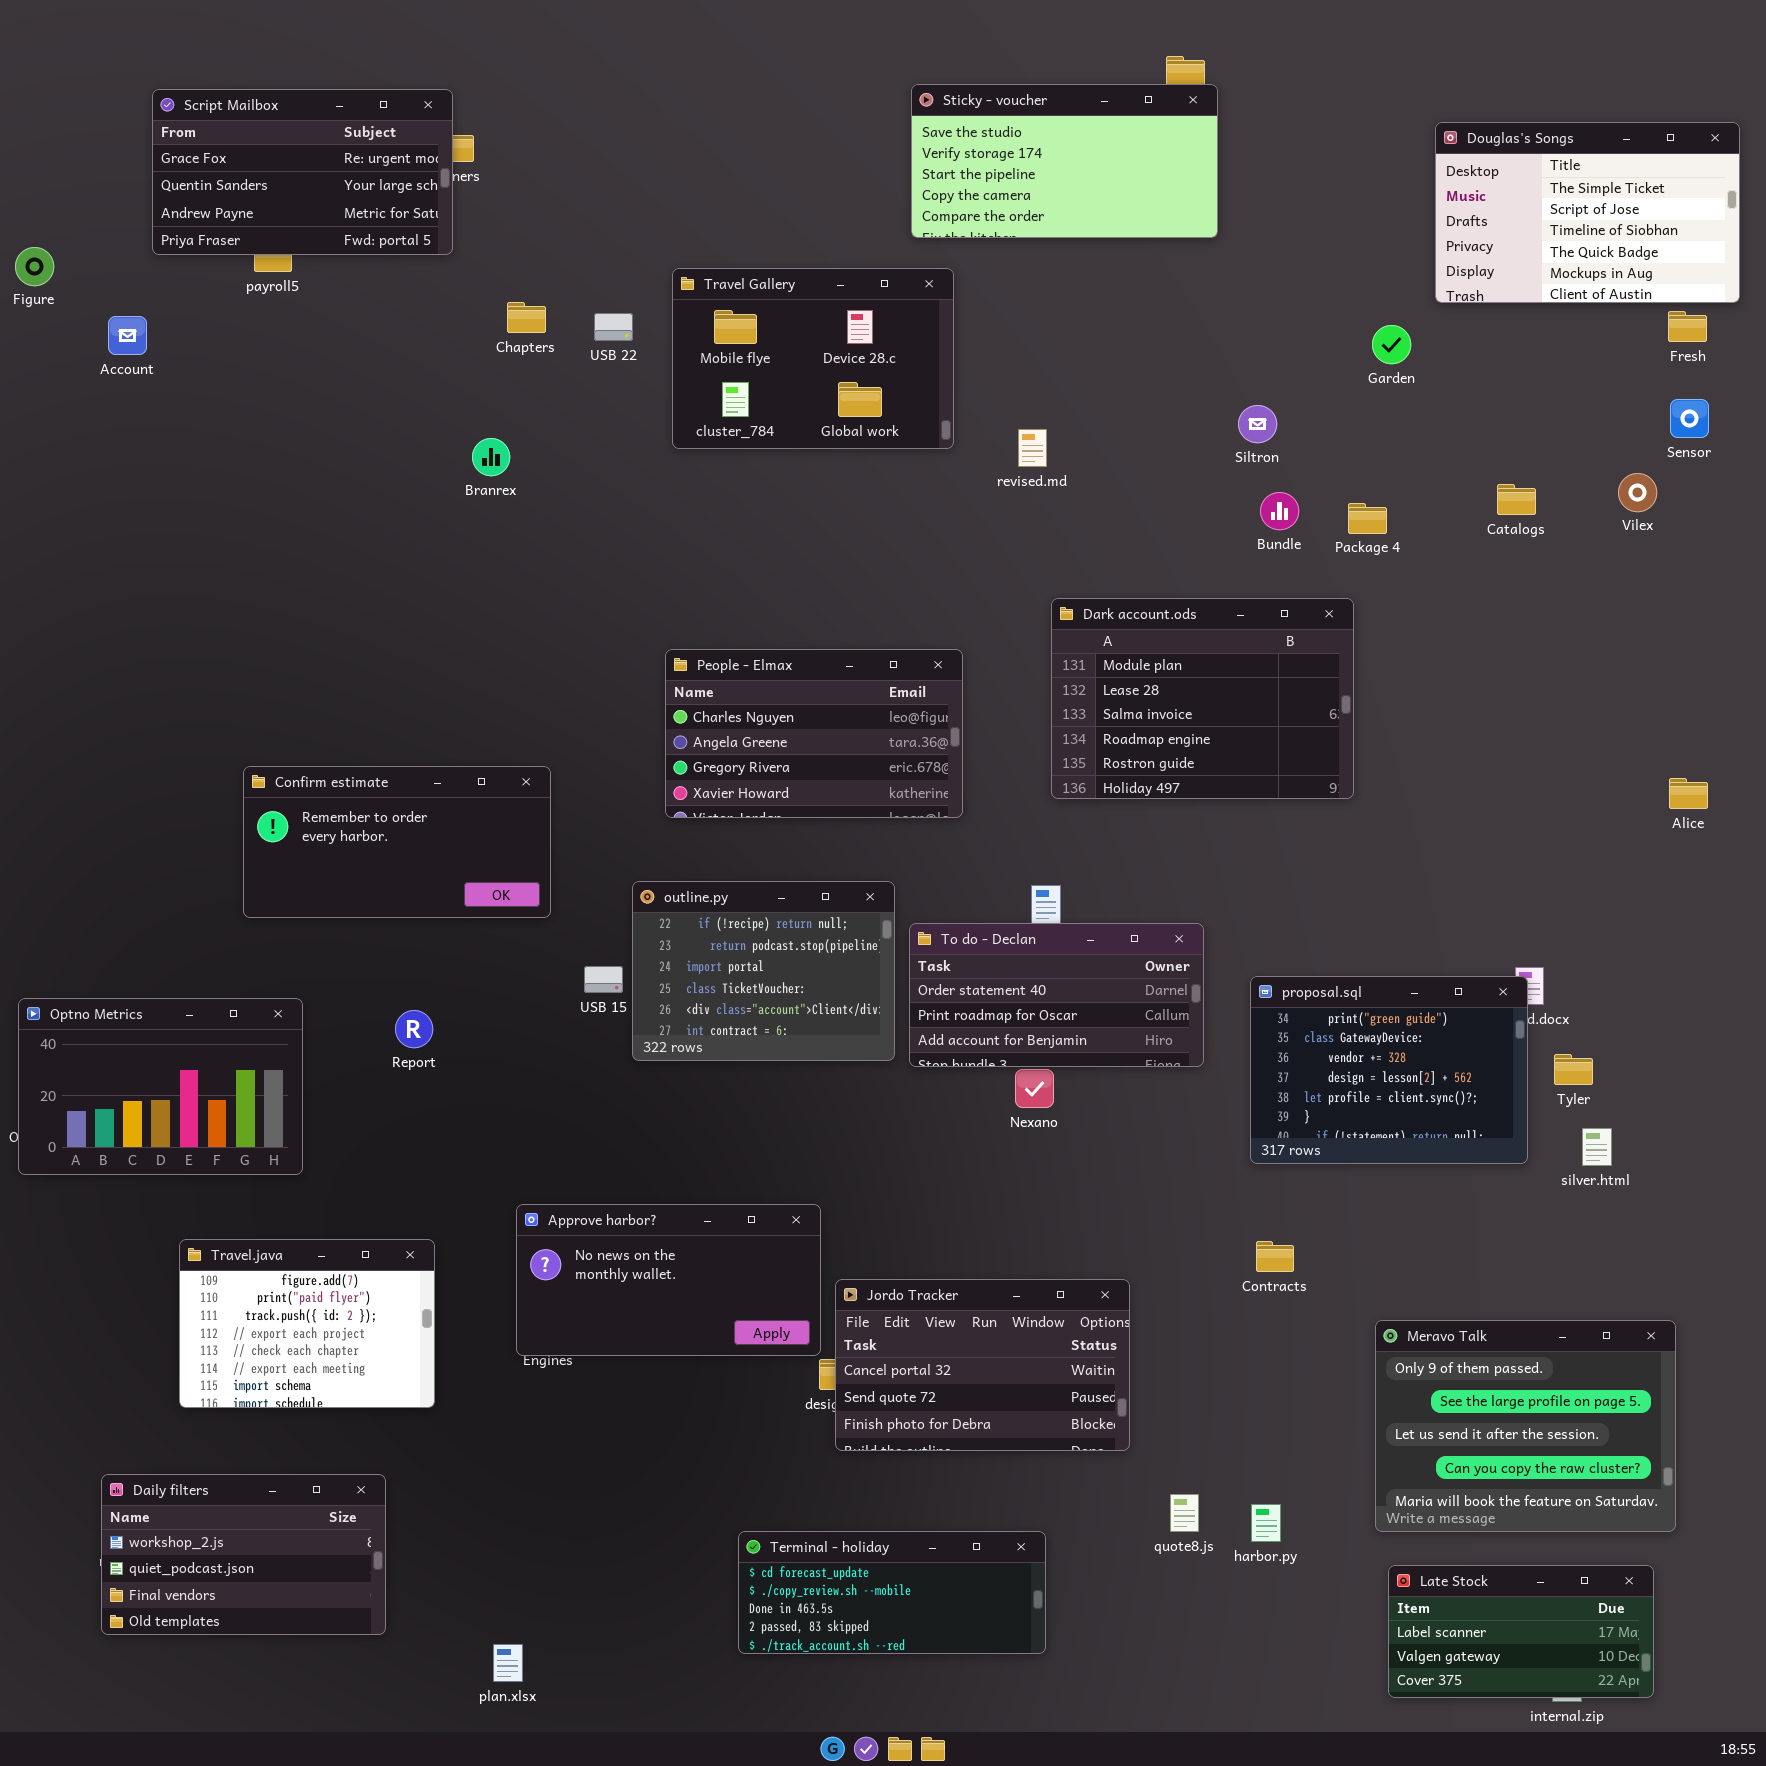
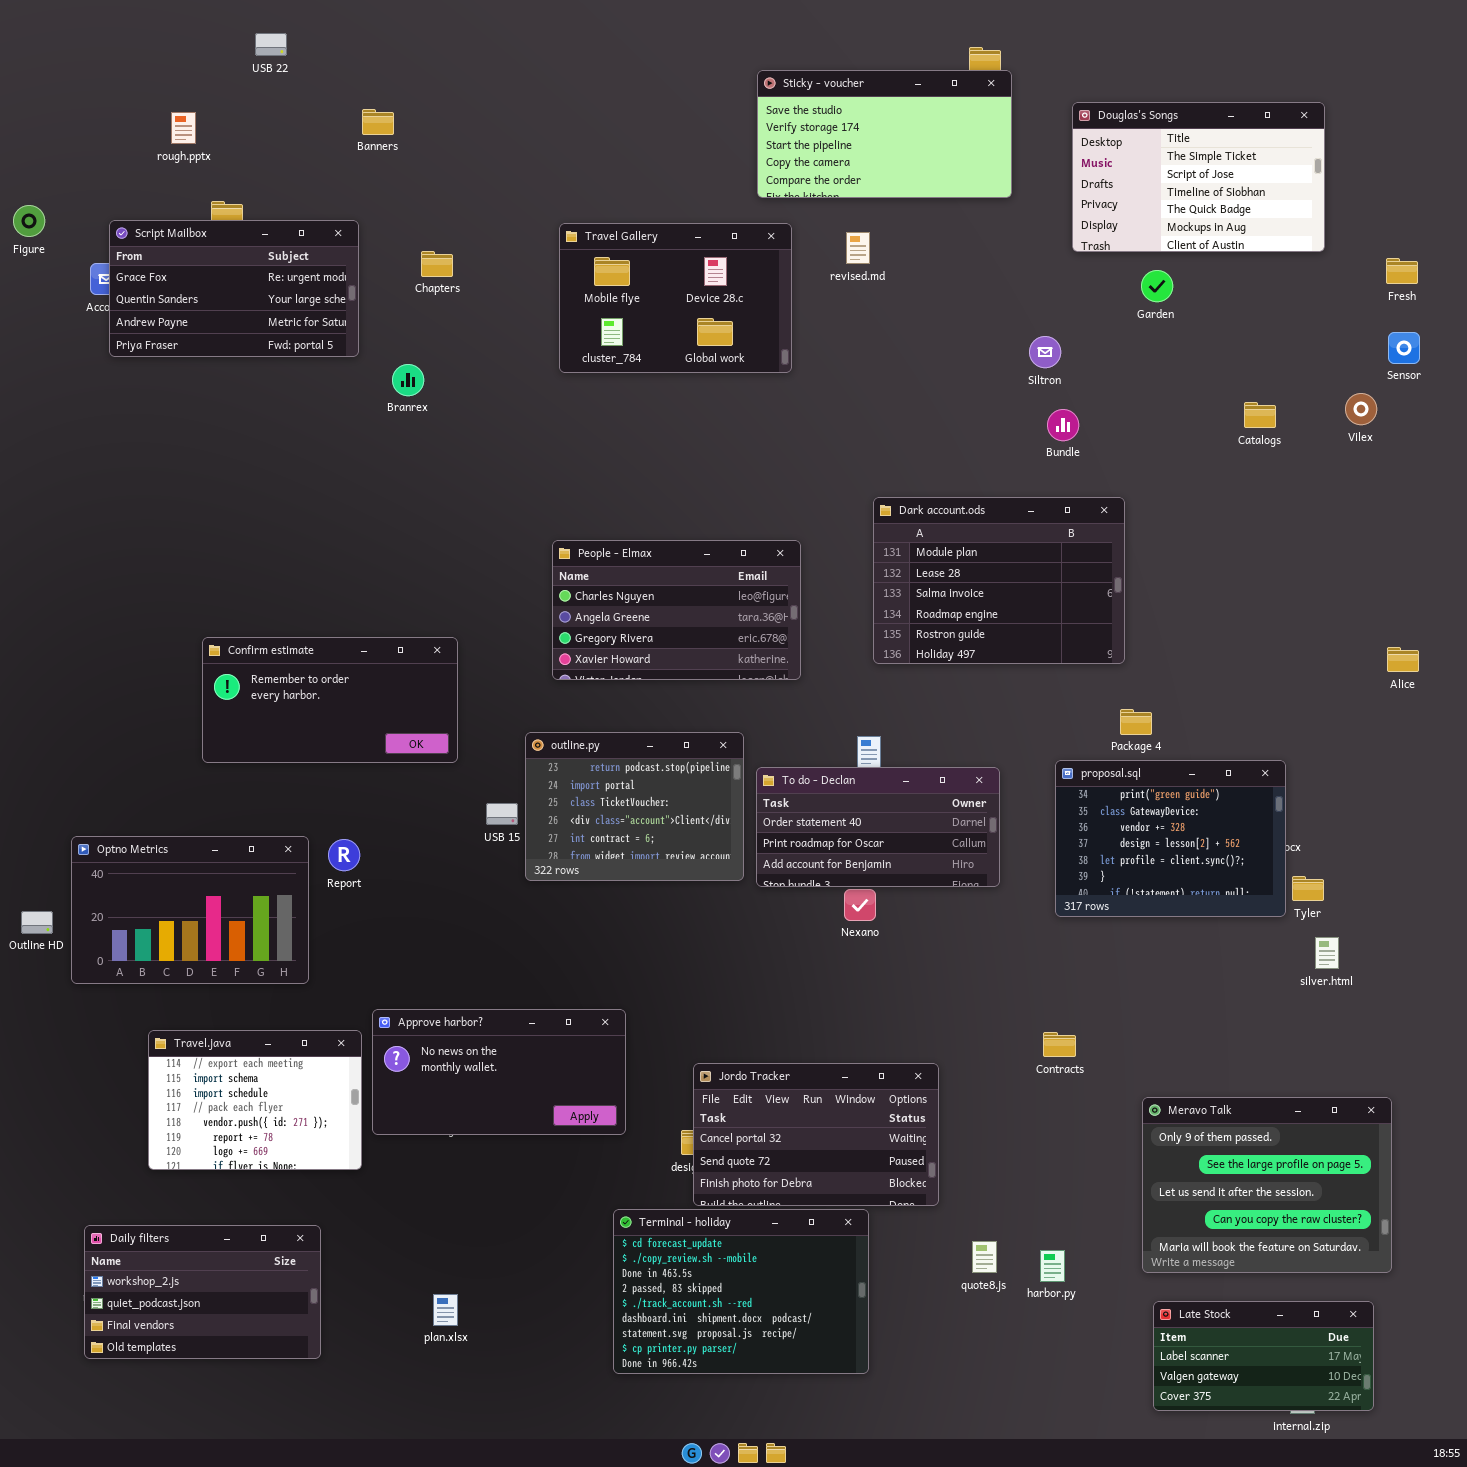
Script Mailbox: [152,89,453,255] -> [109,220,359,357], moved
Douglas's Songs: [1435,122,1740,303] -> [1072,102,1325,252], moved
USB 22: [594,313,633,341] -> [255,33,287,56], moved
revised.md: [1018,429,1047,467] -> [846,232,870,264], moved
Package 4: [1348,503,1387,534] -> [1120,709,1152,735], moved
outline.py: [632,881,895,1061] -> [525,732,744,881], scrolled down 1 row
proposal.sql: [1250,976,1528,1164] -> [1055,760,1286,917], moved
Optno Metrics: [18,998,303,1175] -> [71,836,309,984], moved
Approve harbor?: [516,1204,821,1356] -> [372,1009,626,1135], moved
Travel.java: [179,1239,435,1408] -> [148,1030,362,1170], scrolled down 5 rows
Terminal - holiday: [738,1531,1046,1654] -> [613,1209,869,1374], resized
plan.xlsx: [493,1644,523,1682] -> [433,1294,458,1326], moved

